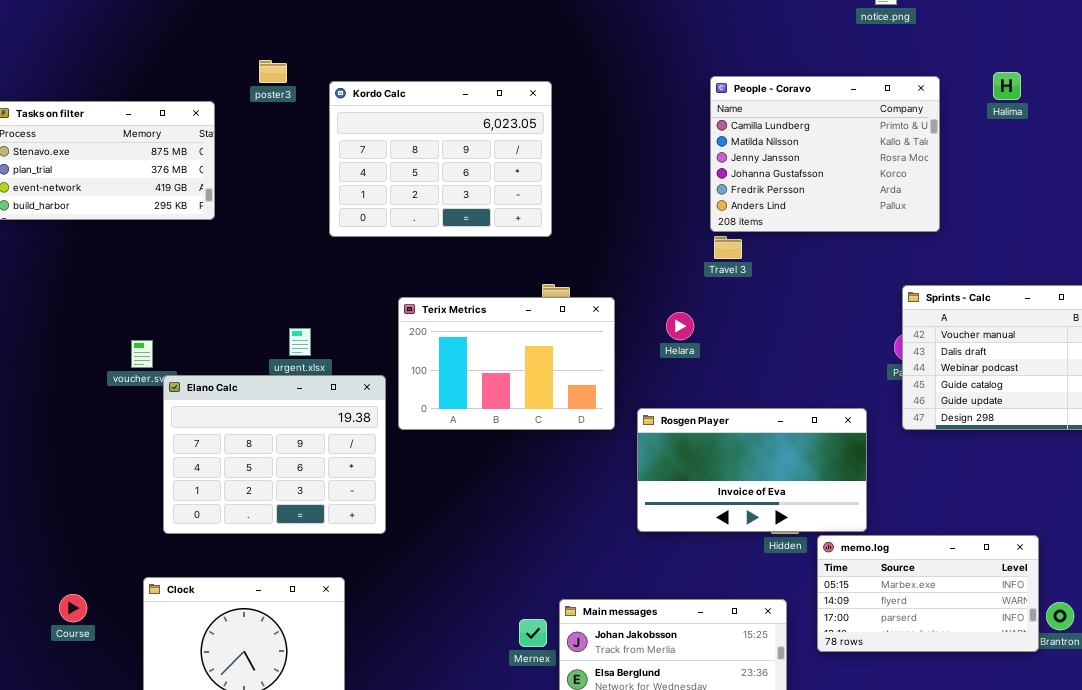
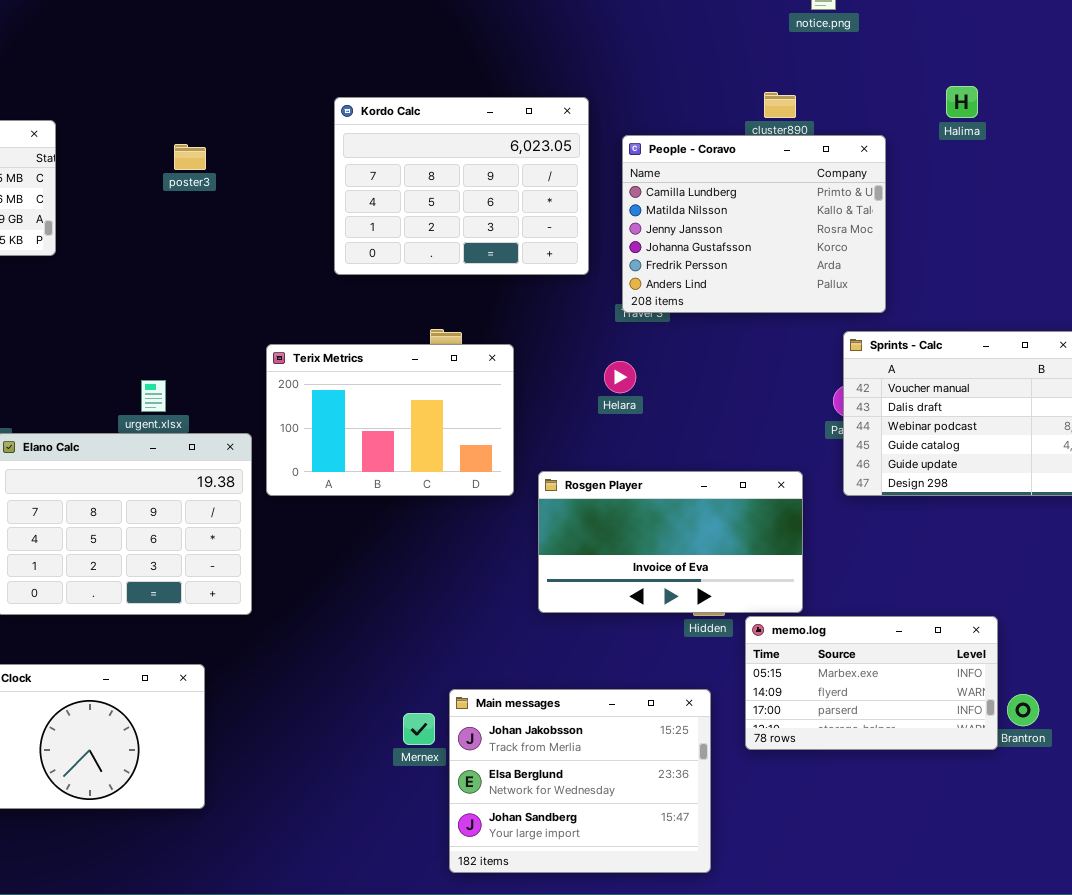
poster3: [259,60,287,83] -> [174,144,206,170], moved
People - Coravo: [710,76,940,232] -> [622,135,886,313], moved
Kordo Calc: [329,81,552,237] -> [334,97,589,275], moved
Helara: [666,312,694,340] -> [604,361,636,393], moved

